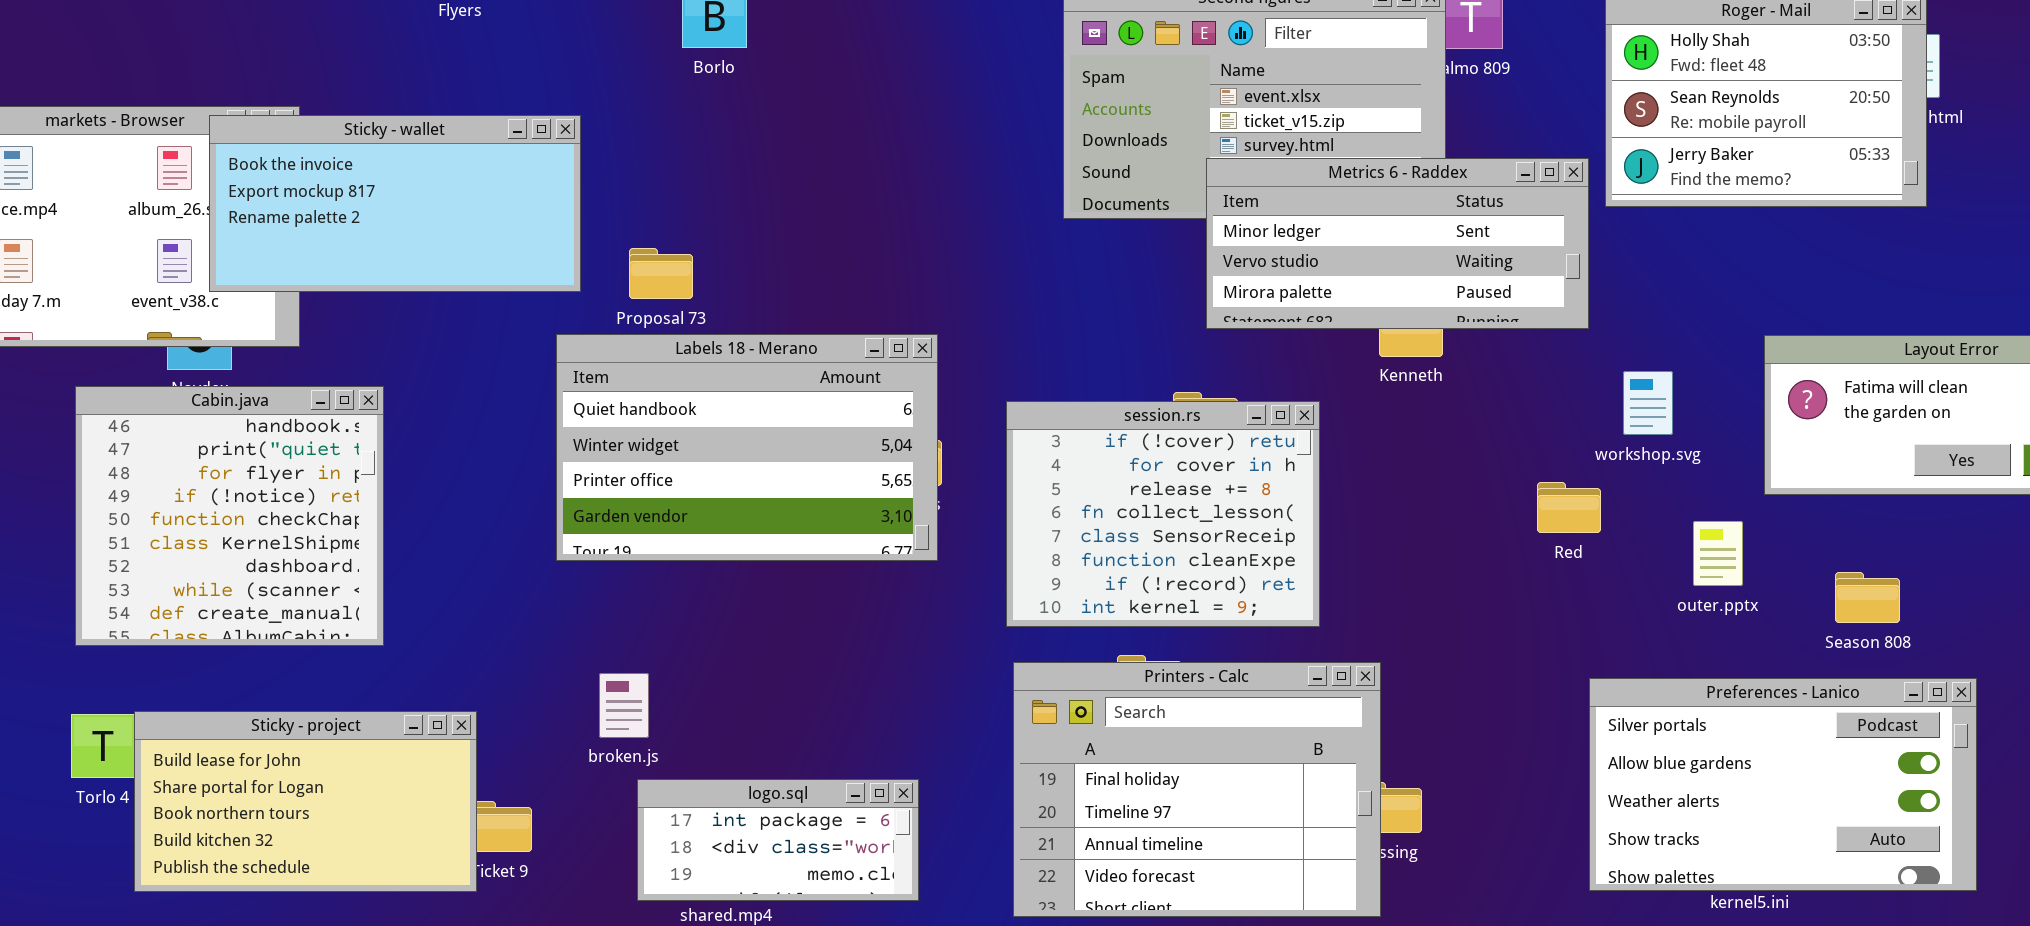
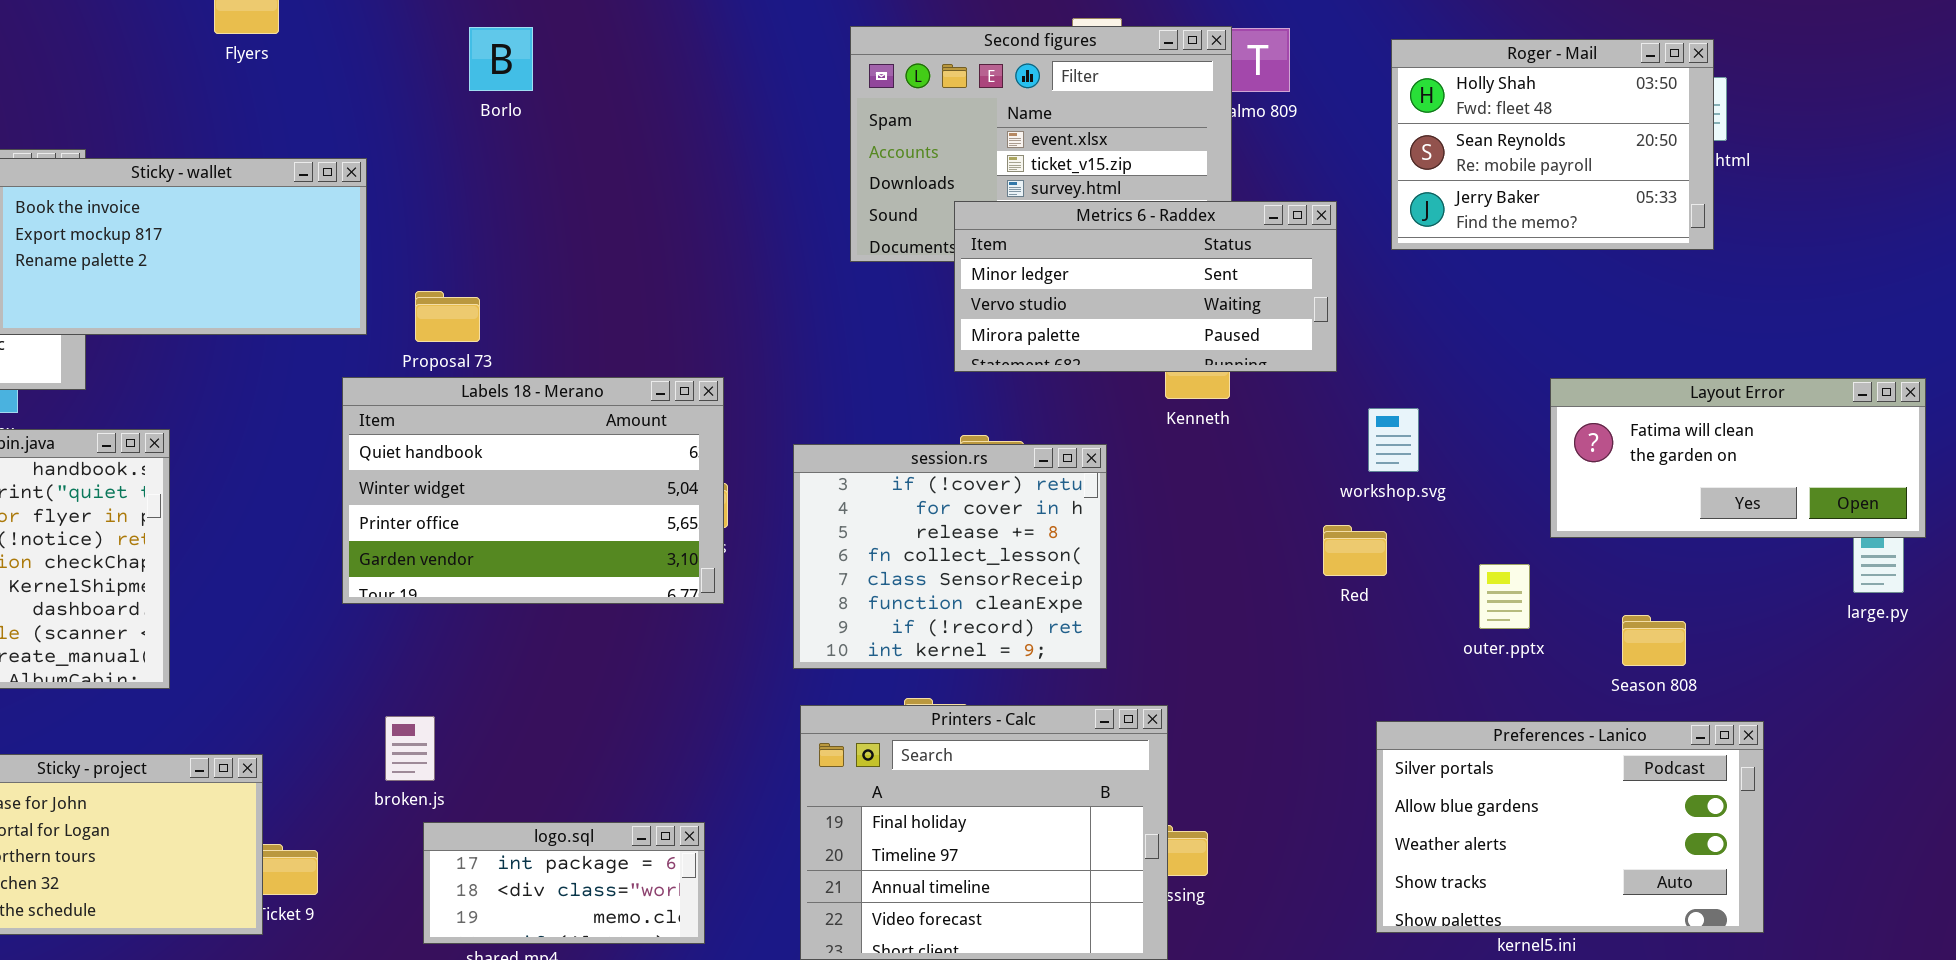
Metrics 6 - Raddex: [1206,158,1589,329] -> [954,201,1337,372], moved
workshop.svg: [1623,371,1673,435] -> [1368,408,1419,472], moved

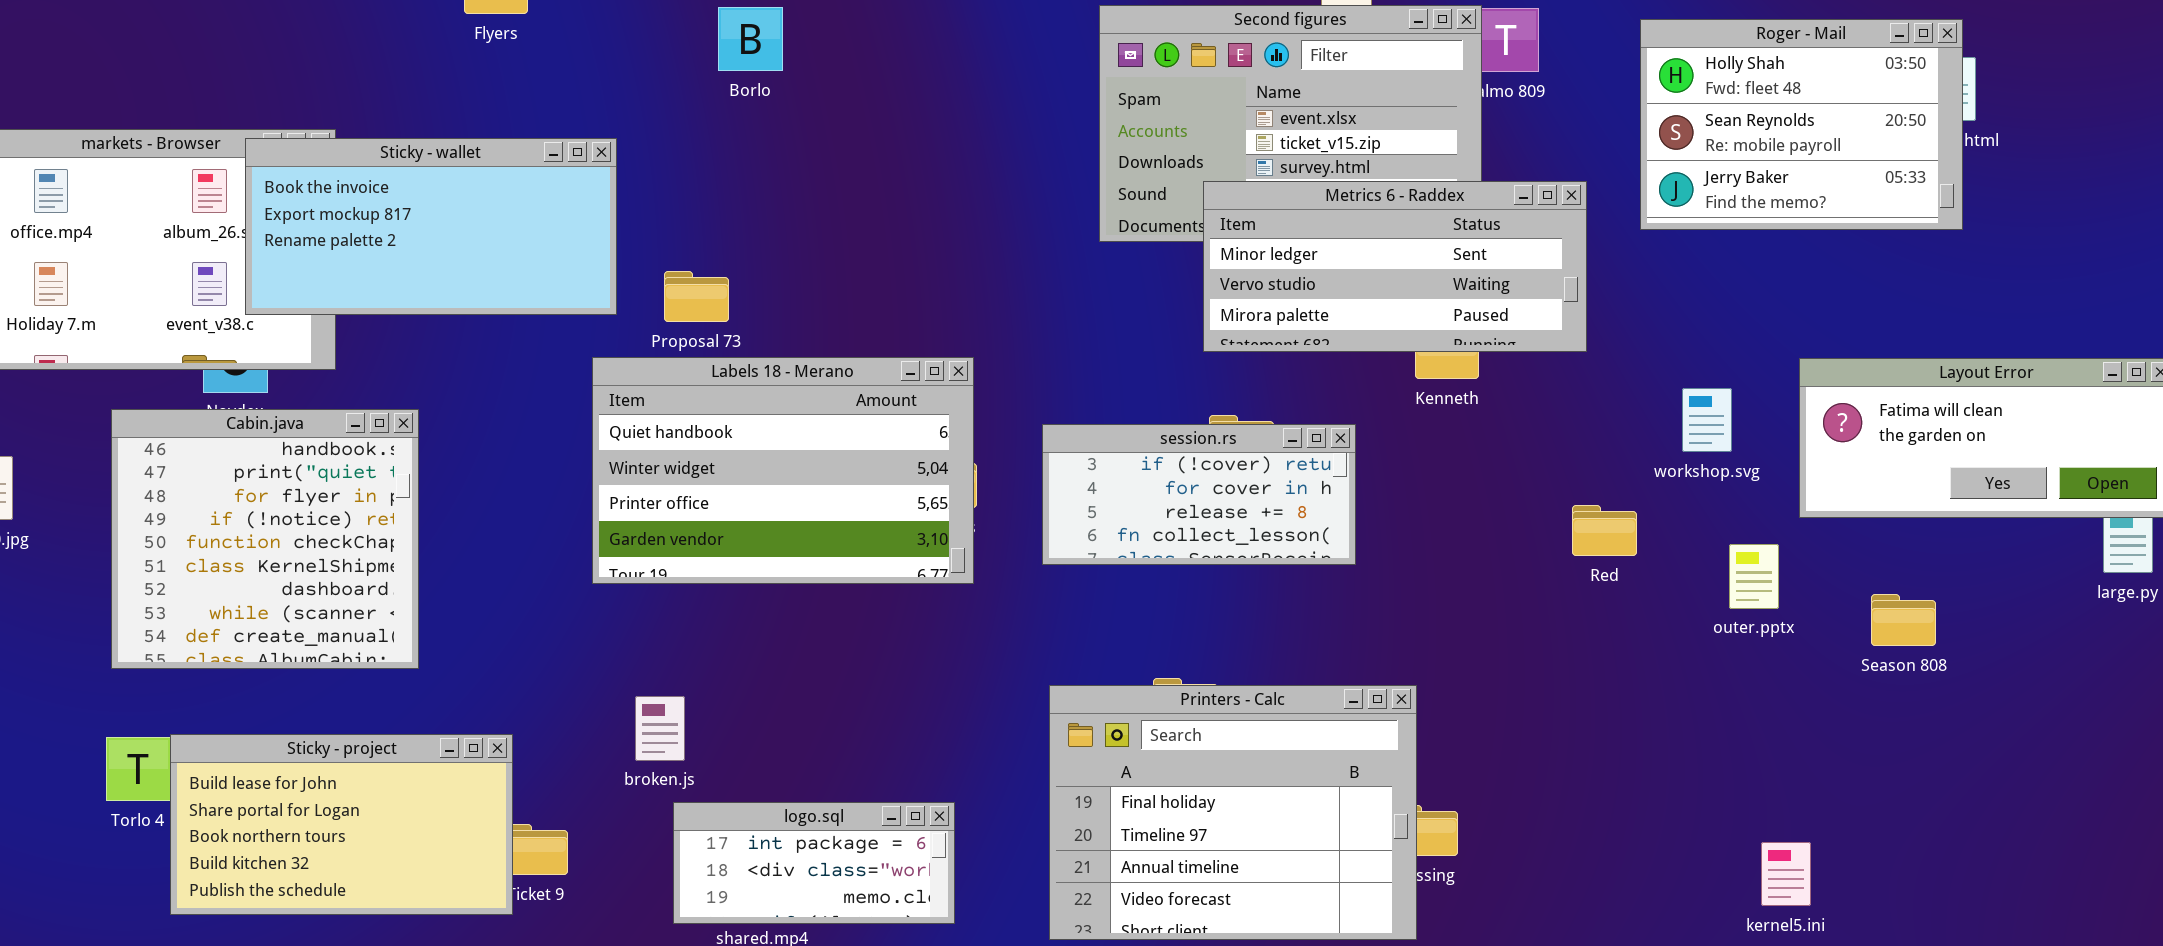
workshop.svg: [1368,408,1419,472] -> [1682,388,1732,452], moved
session.rs: [793,444,1107,669] -> [1042,424,1356,565], resized
Preferences - Lanico: [1376,721,1764,933] -> none, closed

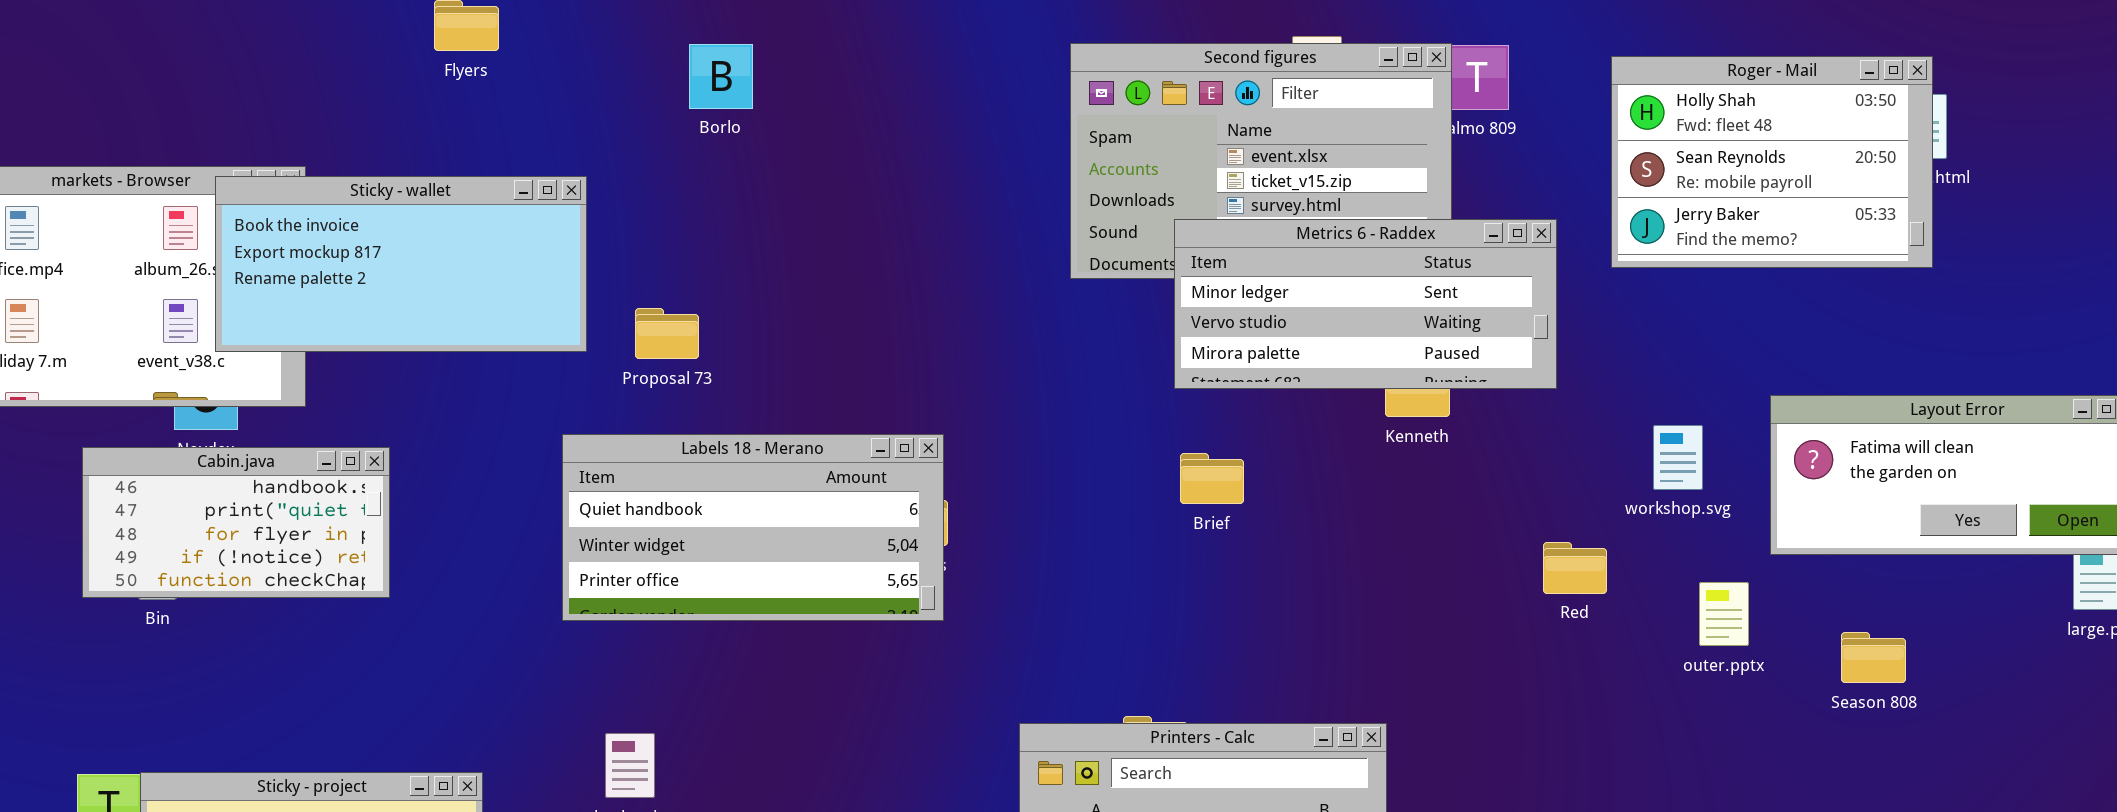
Labels 18 - Merano: [592,357,974,584] -> [562,434,944,621], resized
Cabin.java: [111,409,419,669] -> [82,447,390,598], resized
session.rs: [1042,424,1356,565] -> none, closed

